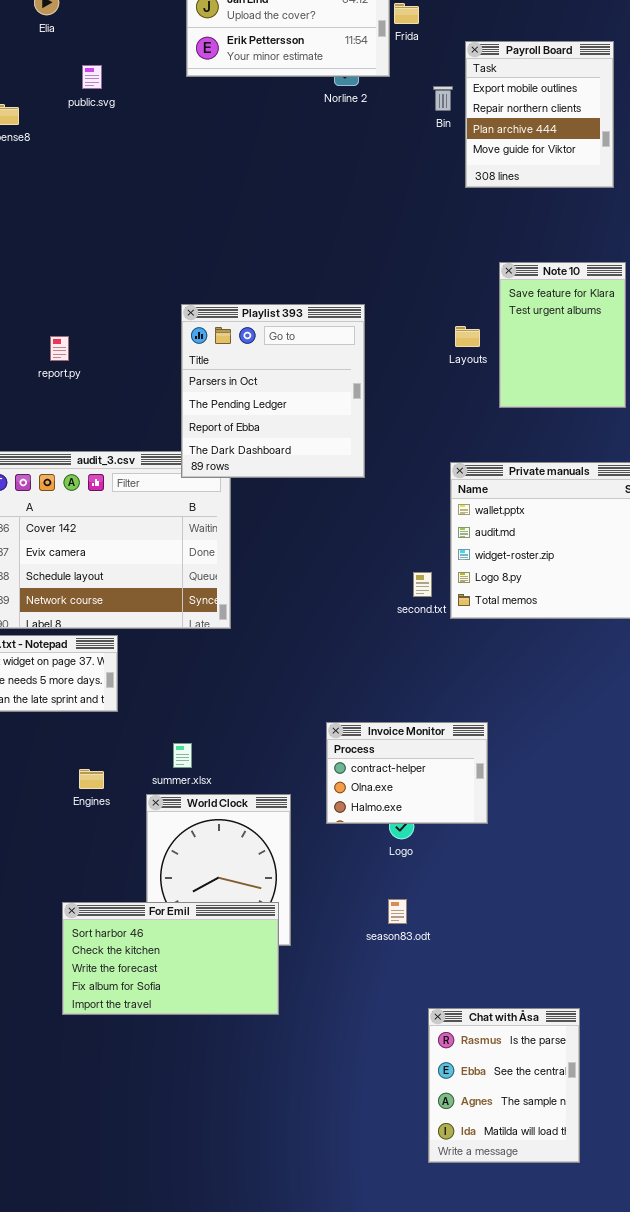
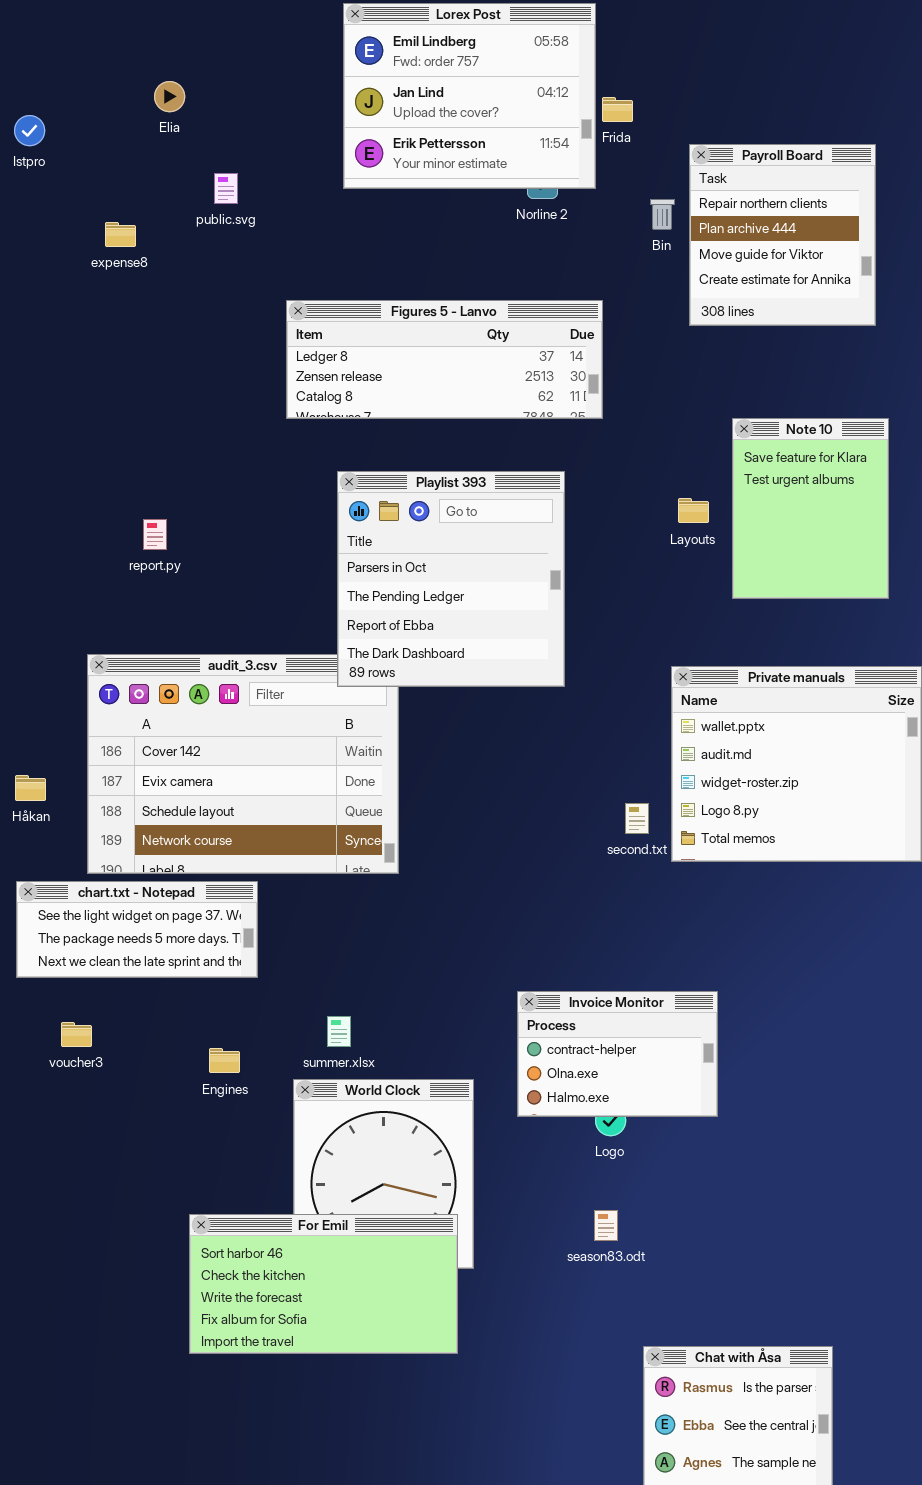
Payroll Board: [465,41,614,188] -> [689,144,876,326], scrolled down 1 row
Figures 5 - Lanvo: none -> [286,300,603,419], opened
report.py: [50,336,69,361] -> [143,519,167,550], moved

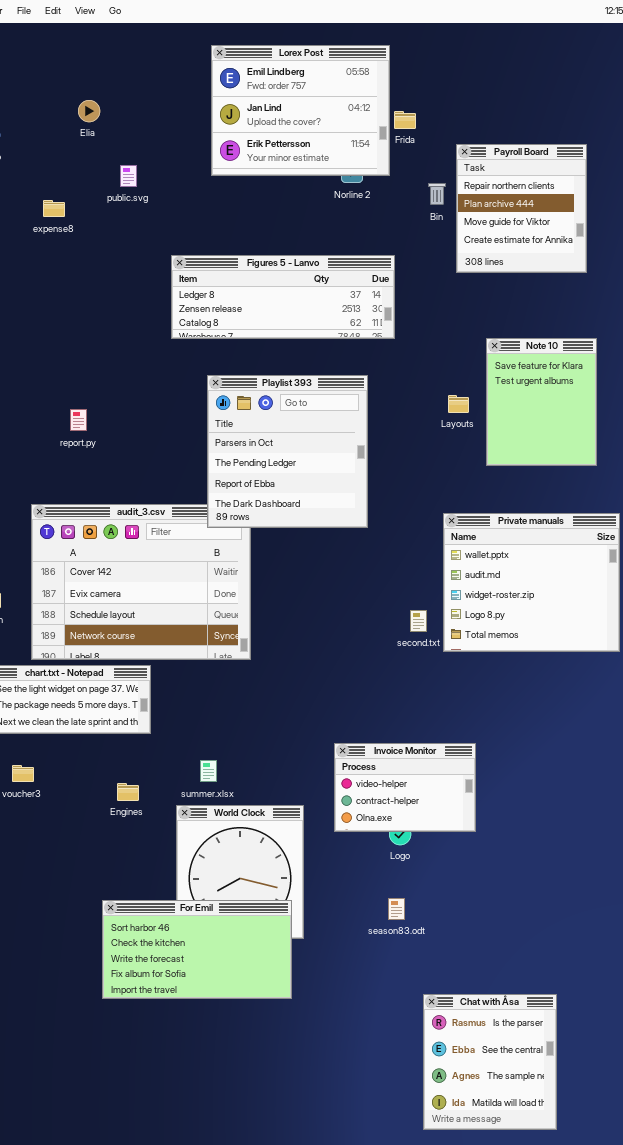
Invoice Monitor: [517,991,718,1117] -> [334,743,476,832], scrolled up 1 row

